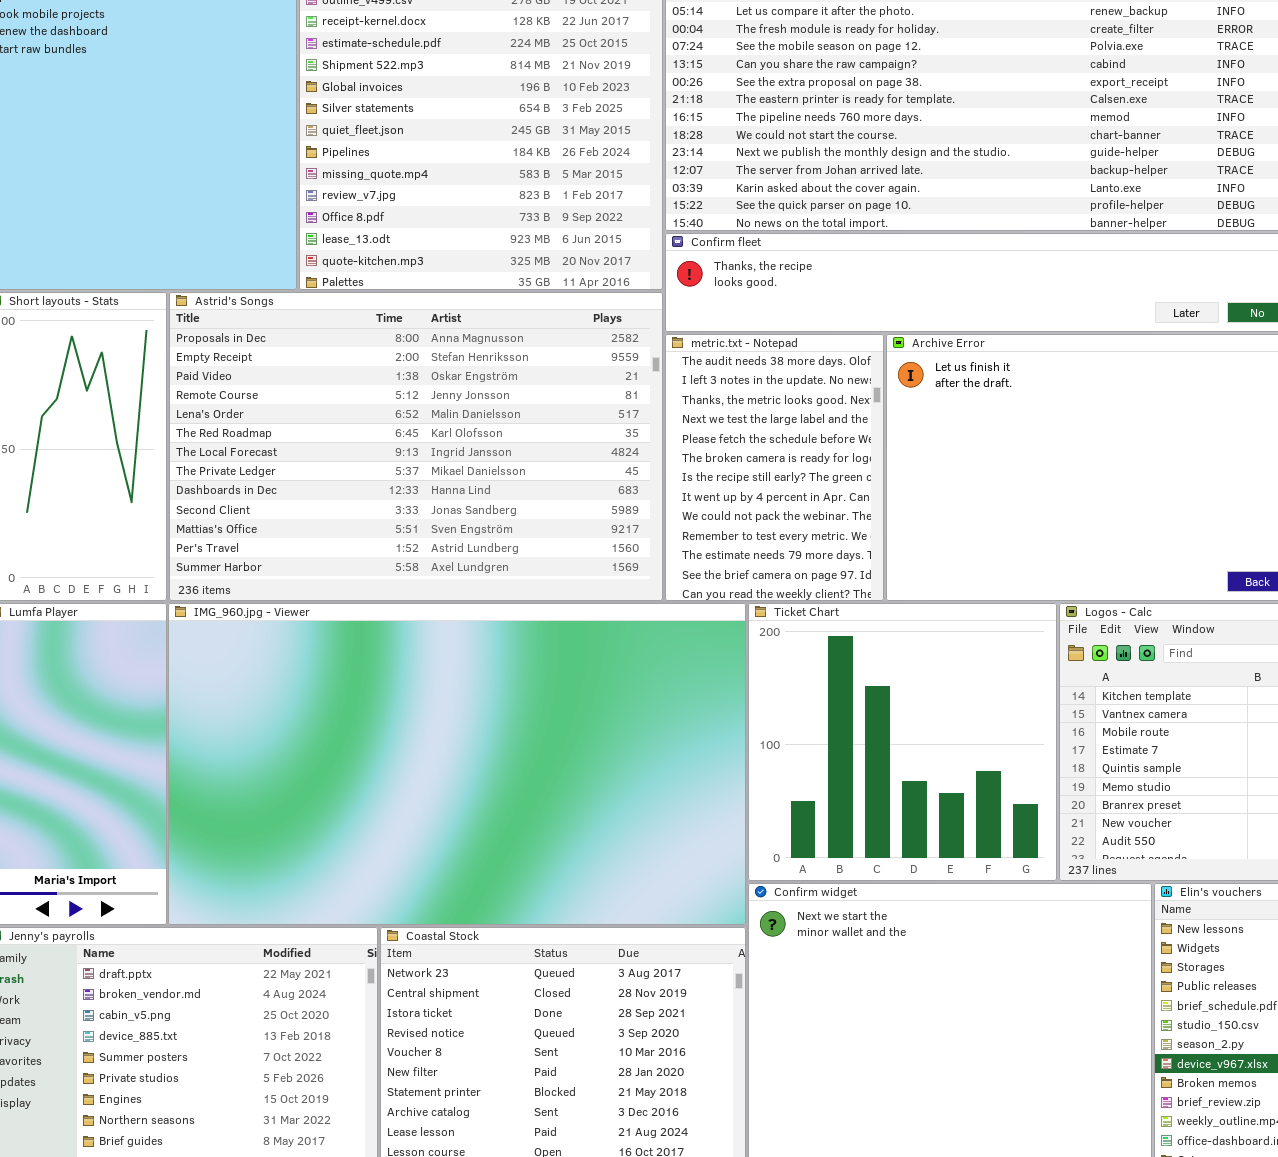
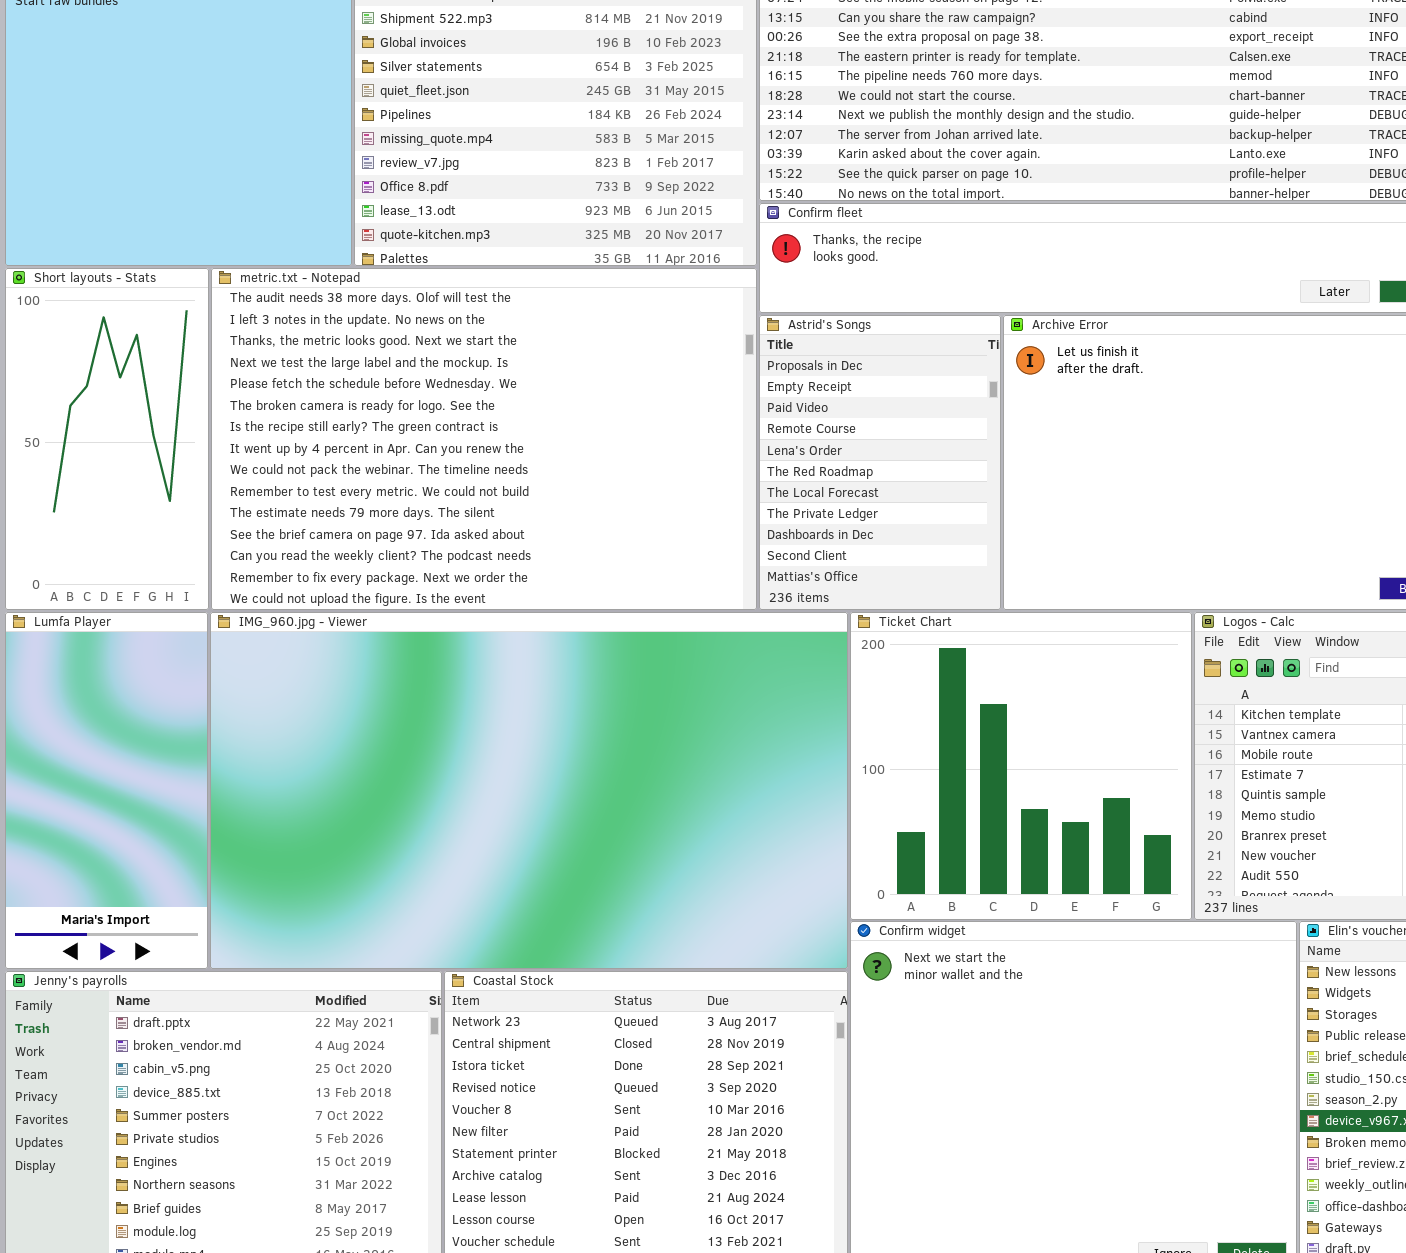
Astrid's Songs: [169,292,663,601] -> [759,315,1001,610], moved, resized
metric.txt - Notepad: [665,334,884,601] -> [211,268,757,610], moved, resized

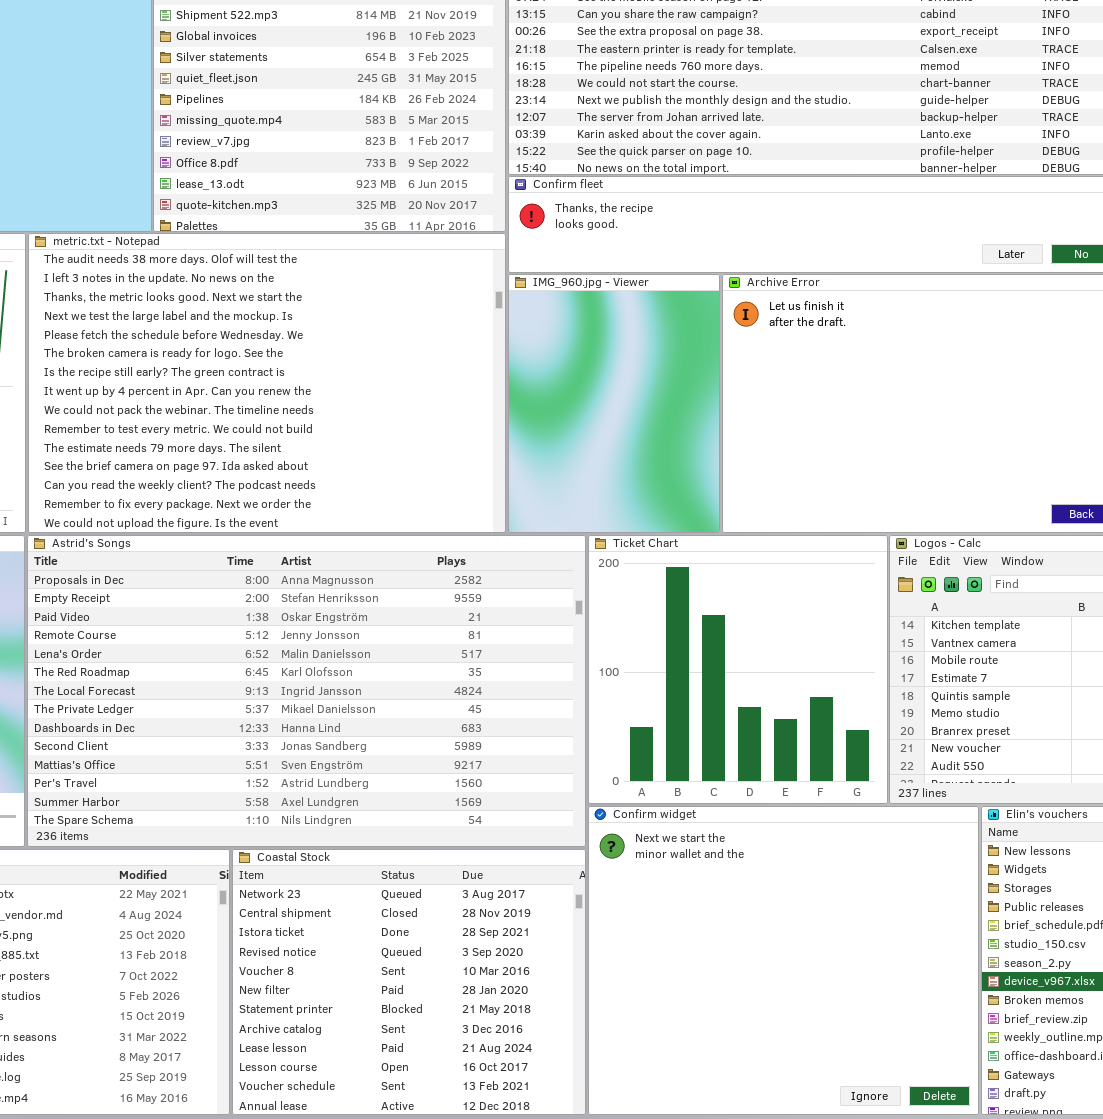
Astrid's Songs: [759,315,1001,610] -> [27,535,586,847], moved, resized
IMG_960.jpg - Viewer: [210,612,848,969] -> [508,274,720,533], moved, resized

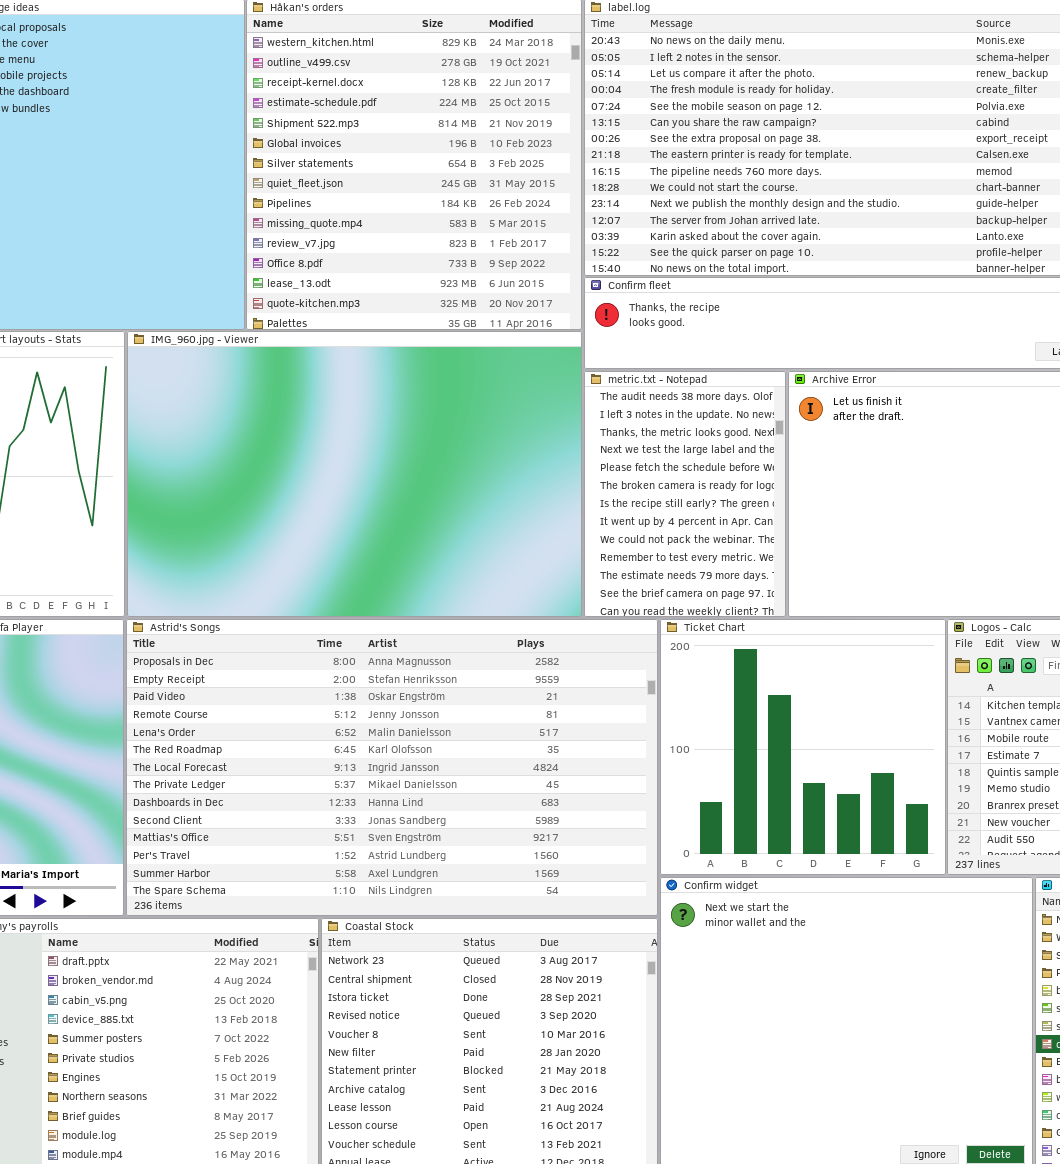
metric.txt - Notepad: [28,233,506,533] -> [584,371,786,617], moved, resized
IMG_960.jpg - Viewer: [508,274,720,533] -> [127,331,582,617], moved, resized

